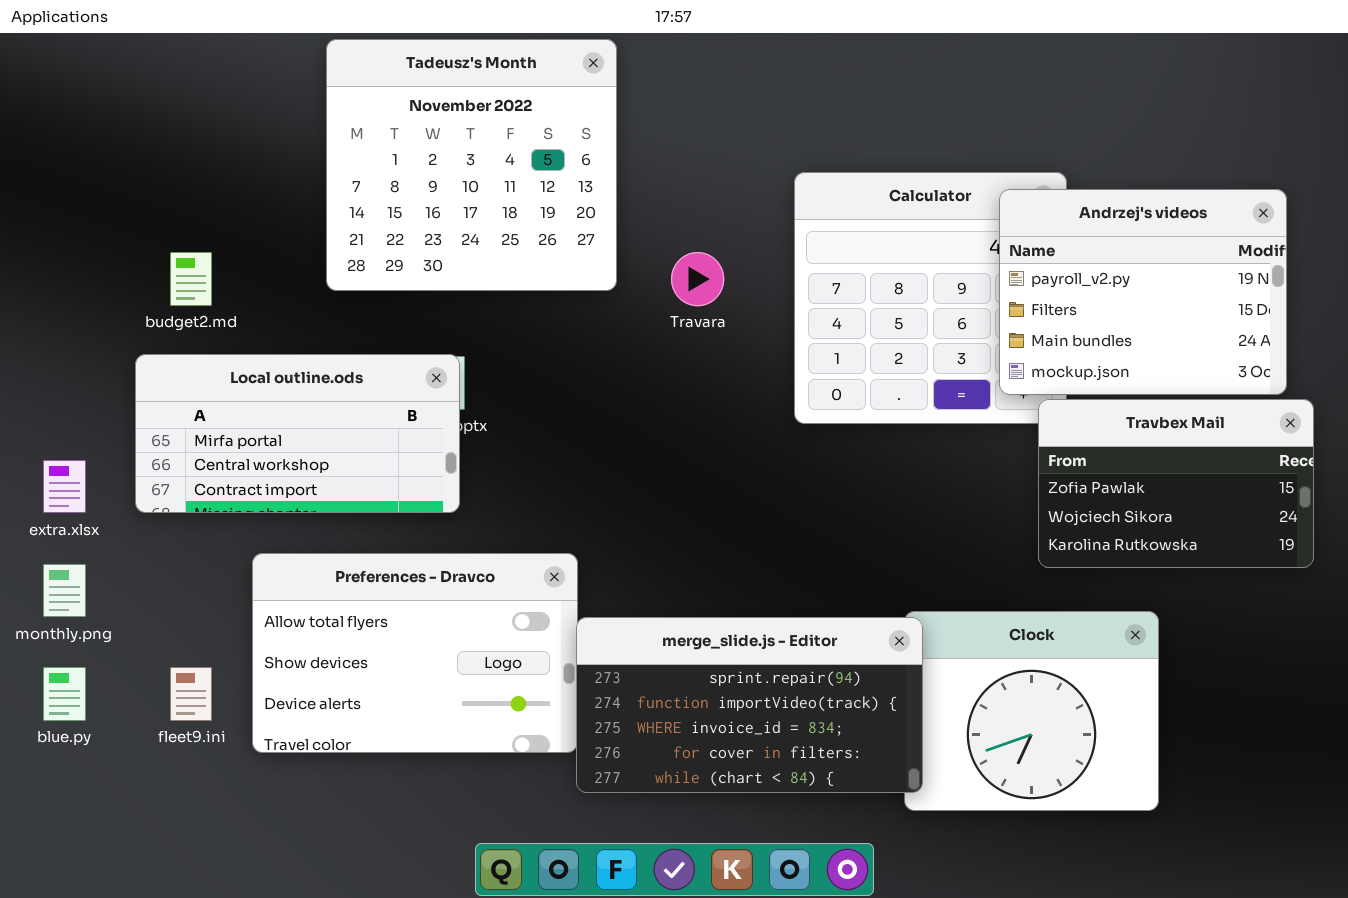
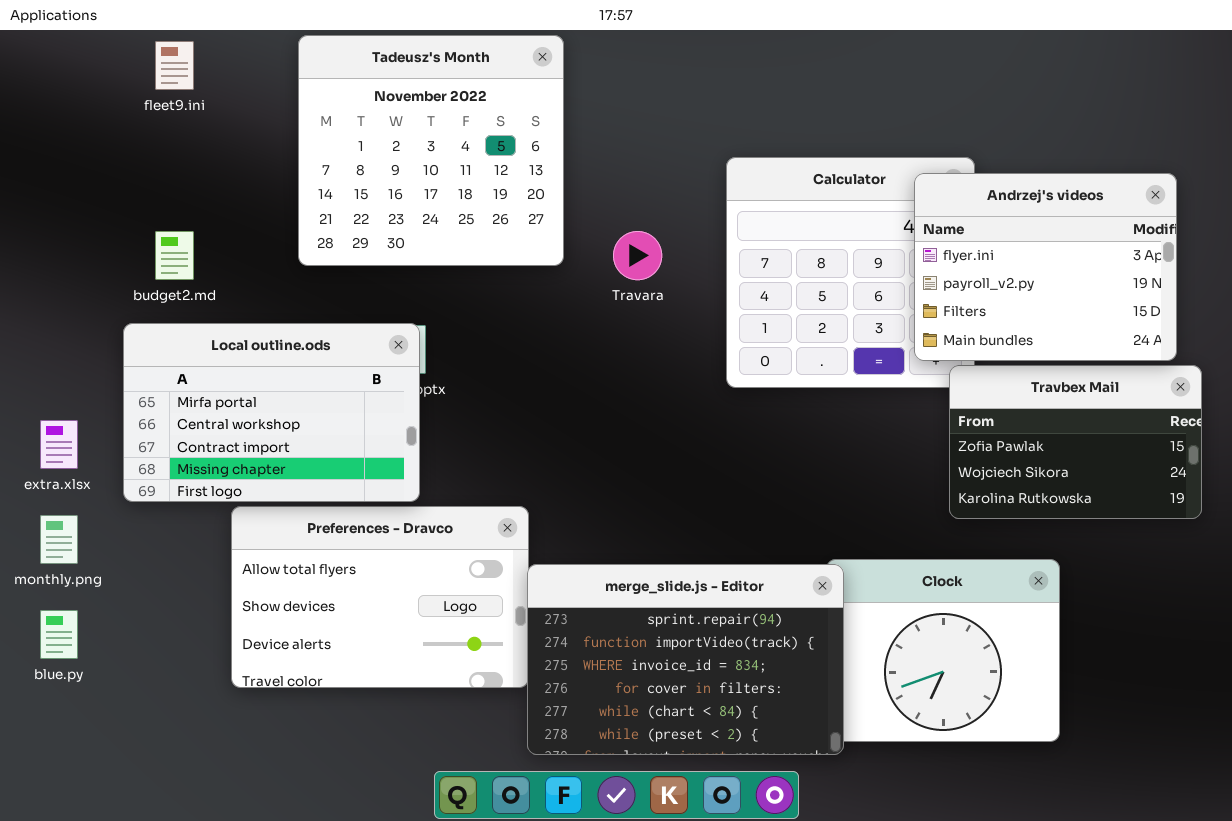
Andrzej's videos: [999,189,1287,395] -> [914,173,1177,361], scrolled up 1 row
Local outline.ods: [135,354,460,513] -> [123,323,420,502], resized
merge_slide.js - Editor: [576,617,923,793] -> [527,564,844,755], resized
fleet9.ini: [170,667,212,721] -> [155,41,194,90], moved

